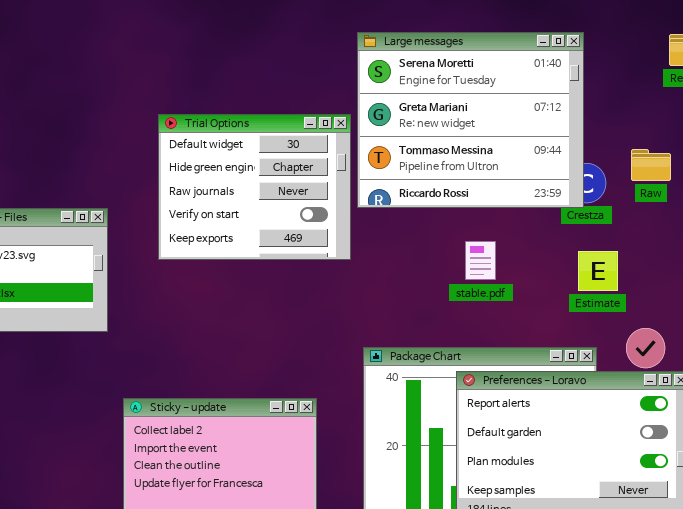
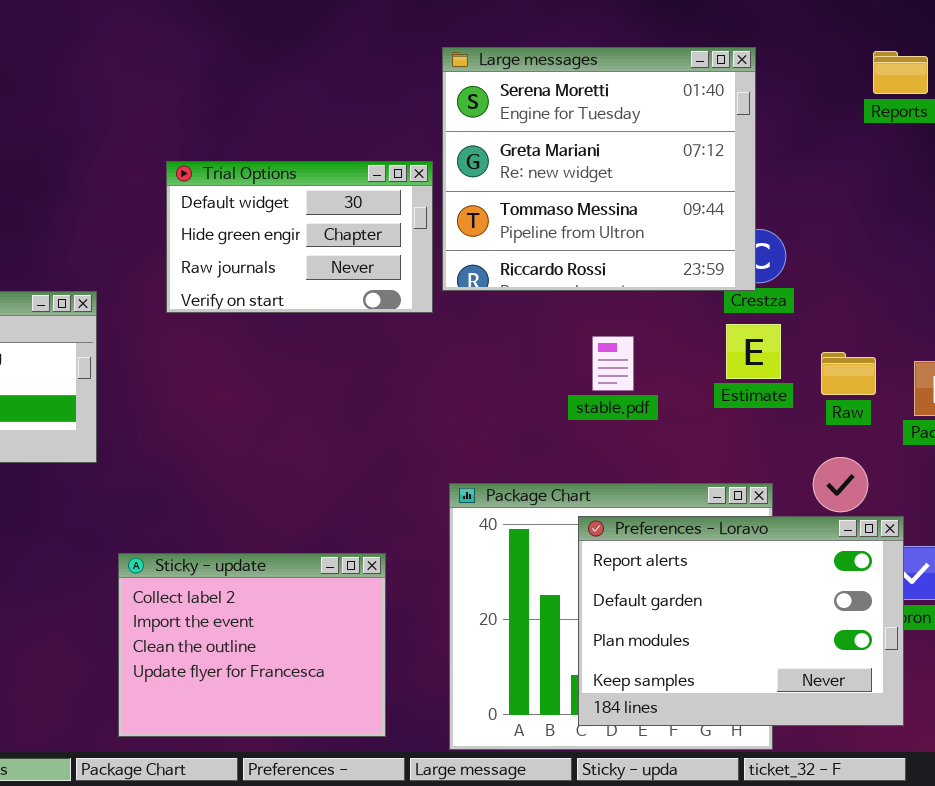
Trial Options: [158,114,351,260] -> [166,161,433,313], resized
Raw: [631,149,671,181] -> [821,352,876,395], moved
Estimate: [578,251,618,291] -> [726,324,781,379], moved

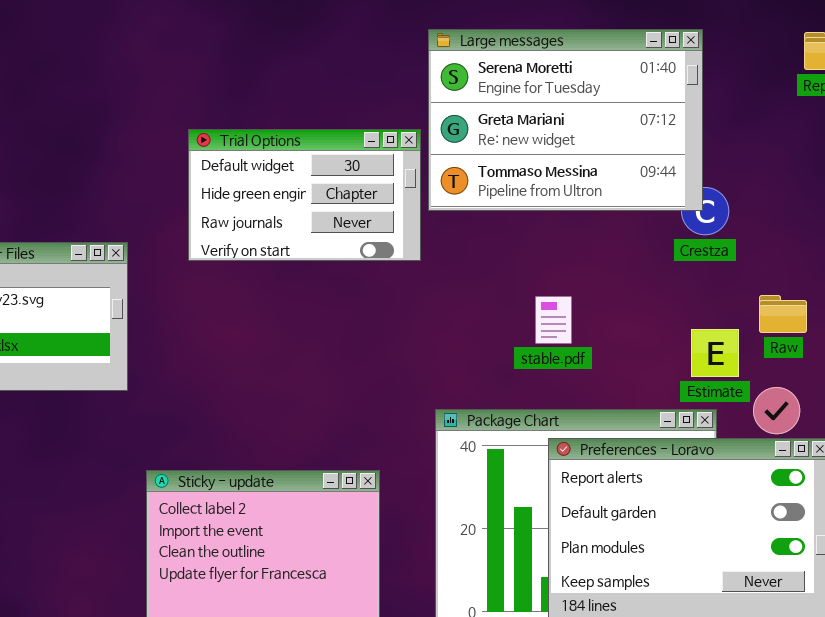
Large messages: [442,47,756,291] -> [428,29,703,211], resized
Estimate: [726,324,781,379] -> [691,329,739,377], moved
stable.pdf: [592,336,634,391] -> [535,296,572,344], moved

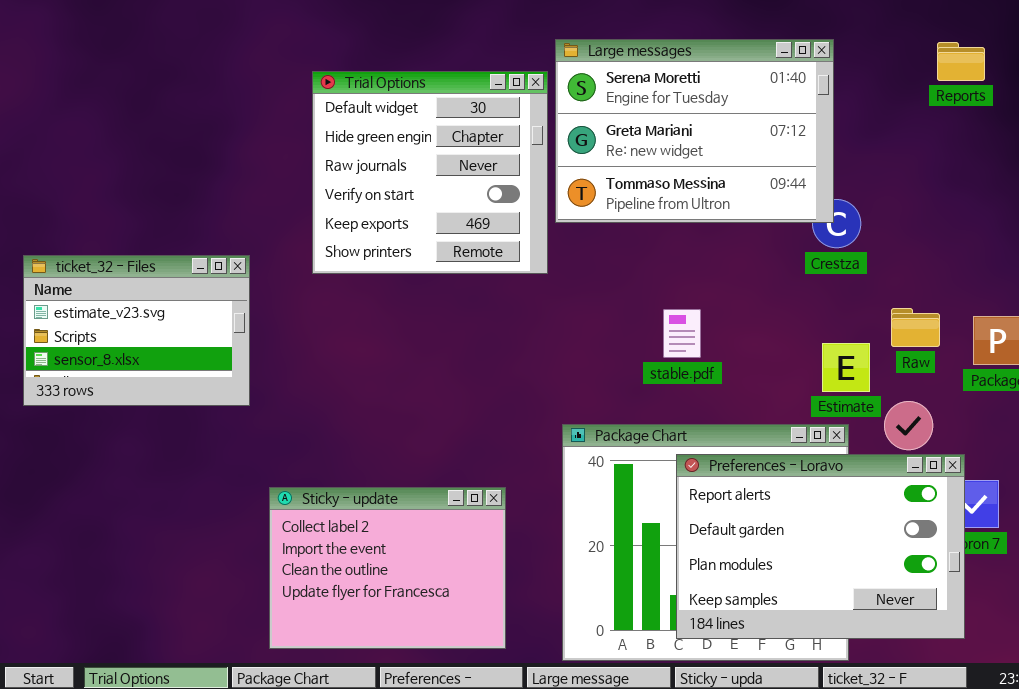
Trial Options: [188,129,421,261] -> [312,71,548,274], resized

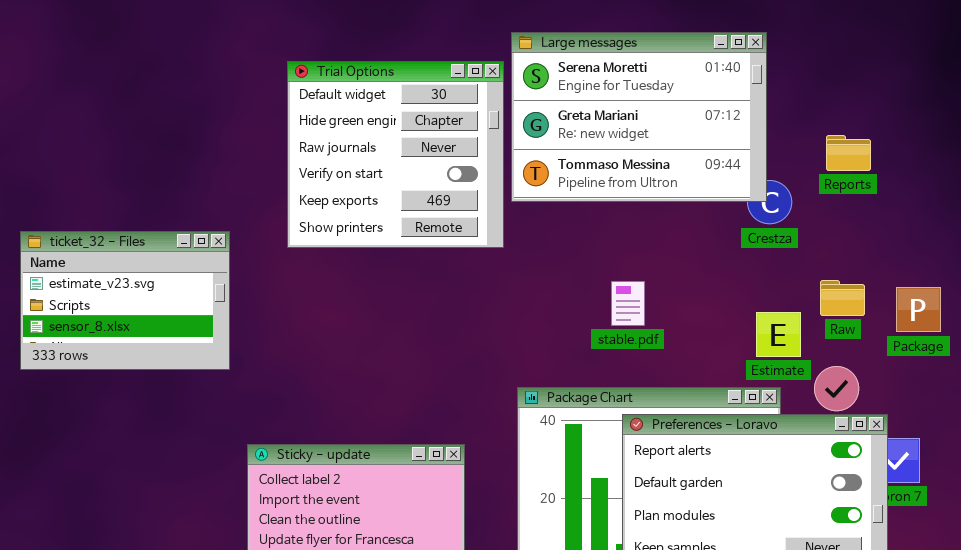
Reports: [937,42,985,81] -> [826,135,871,171], moved

